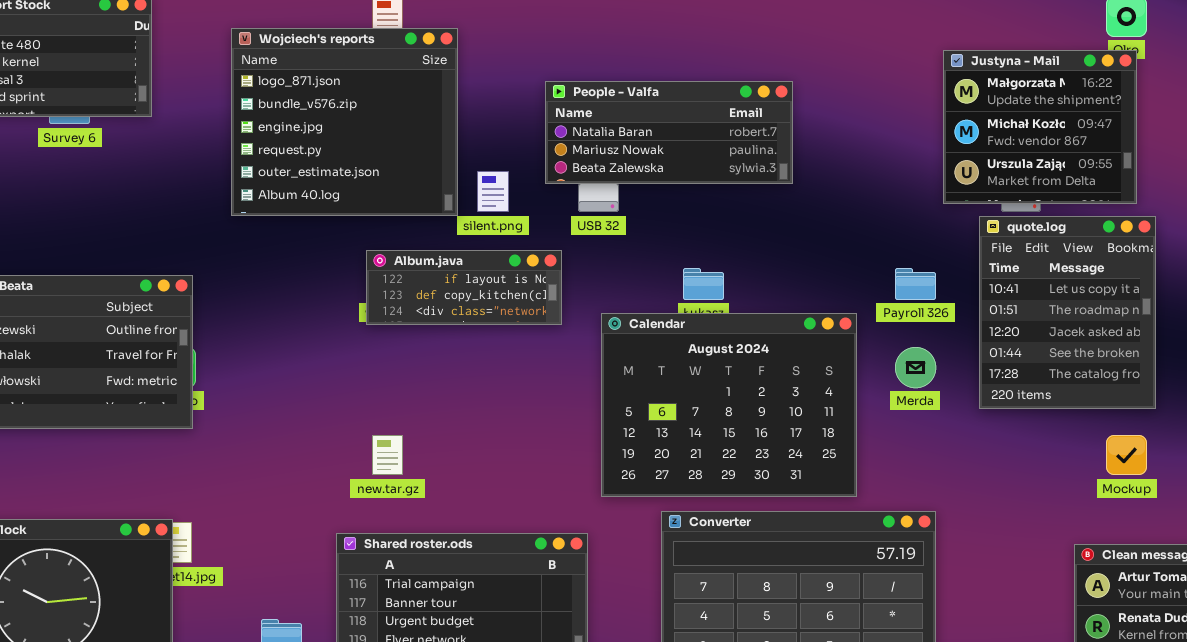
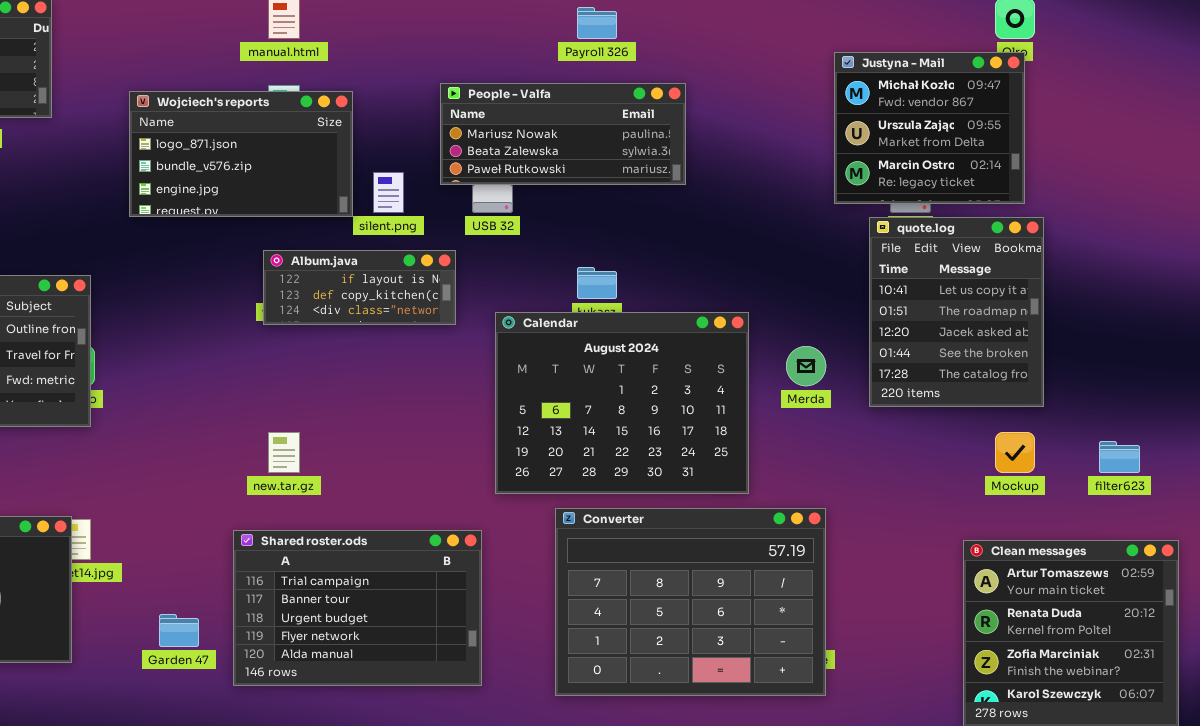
Wojciech's reports: [231,28,458,216] -> [129,91,353,217], resized
Justyna - Mail: [943,50,1137,204] -> [834,52,1025,204], scrolled down 1 row
People - Valfa: [545,81,793,184] -> [440,83,686,185], scrolled down 1 row
Payroll 326: [895,268,936,300] -> [577,7,617,39], moved

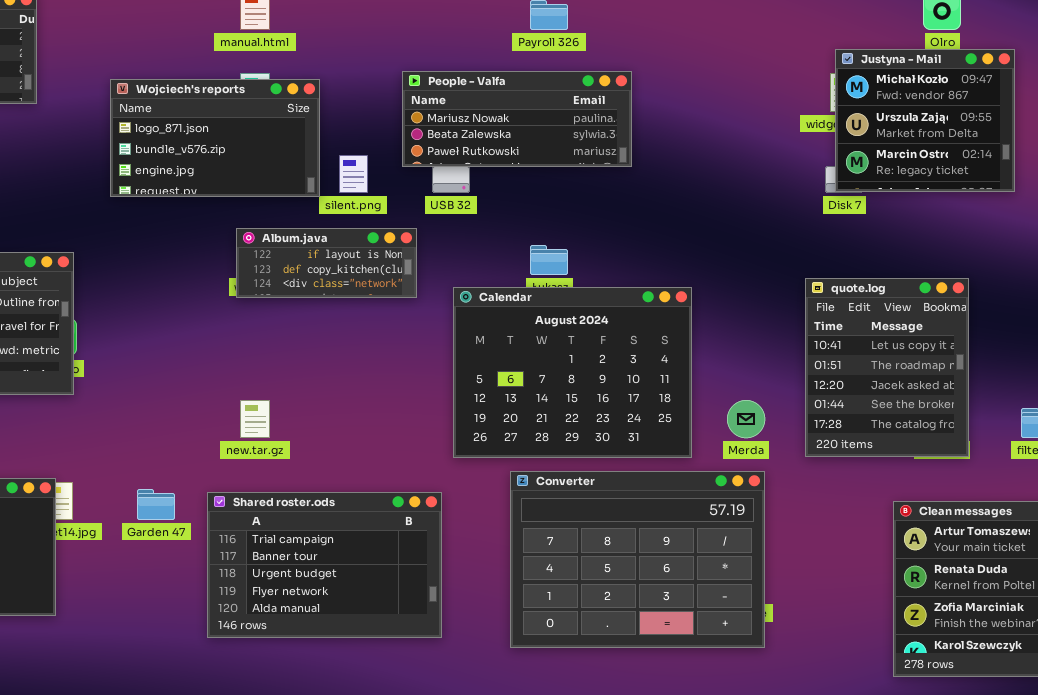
Justyna - Mail: [834,52,1025,204] -> [835,49,1015,192], moved
quote.log: [869,217,1044,407] -> [805,278,969,457], moved
Merda: [786,346,826,386] -> [727,400,765,438], moved
Garden 47: [159,614,199,647] -> [137,489,175,520], moved

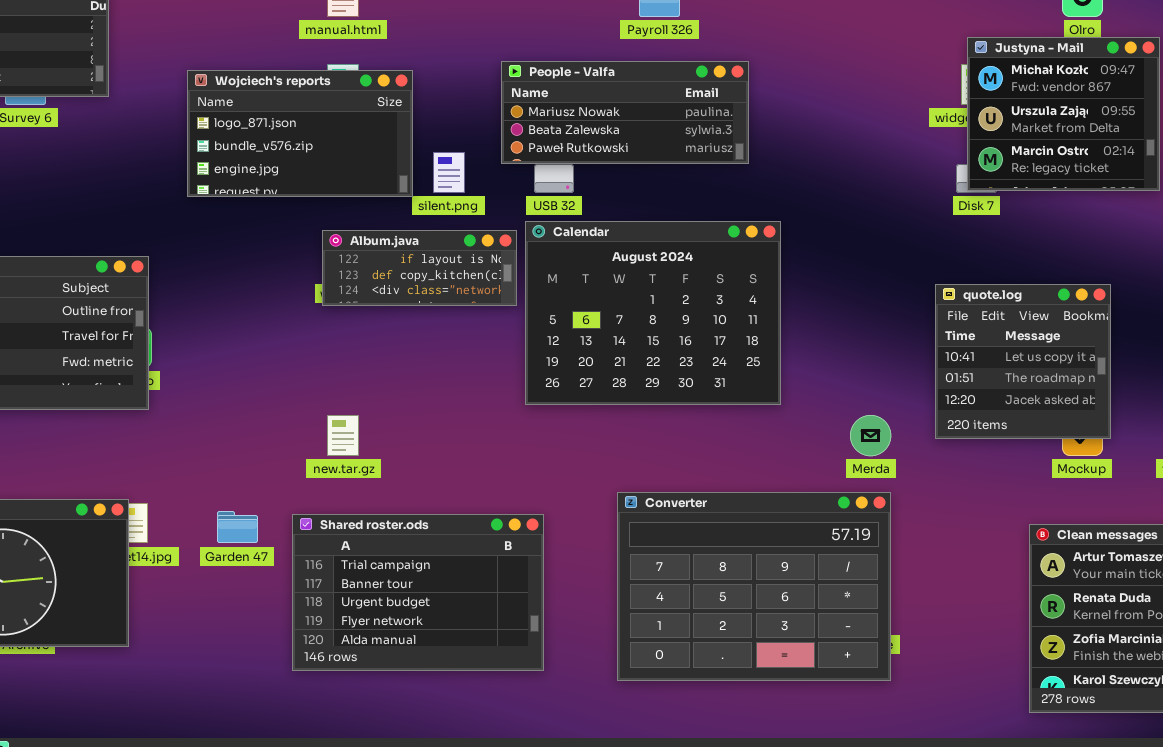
quote.log: [805,278,969,457] -> [935,284,1111,439], resized
Calendar: [453,287,692,458] -> [525,221,781,405], moved

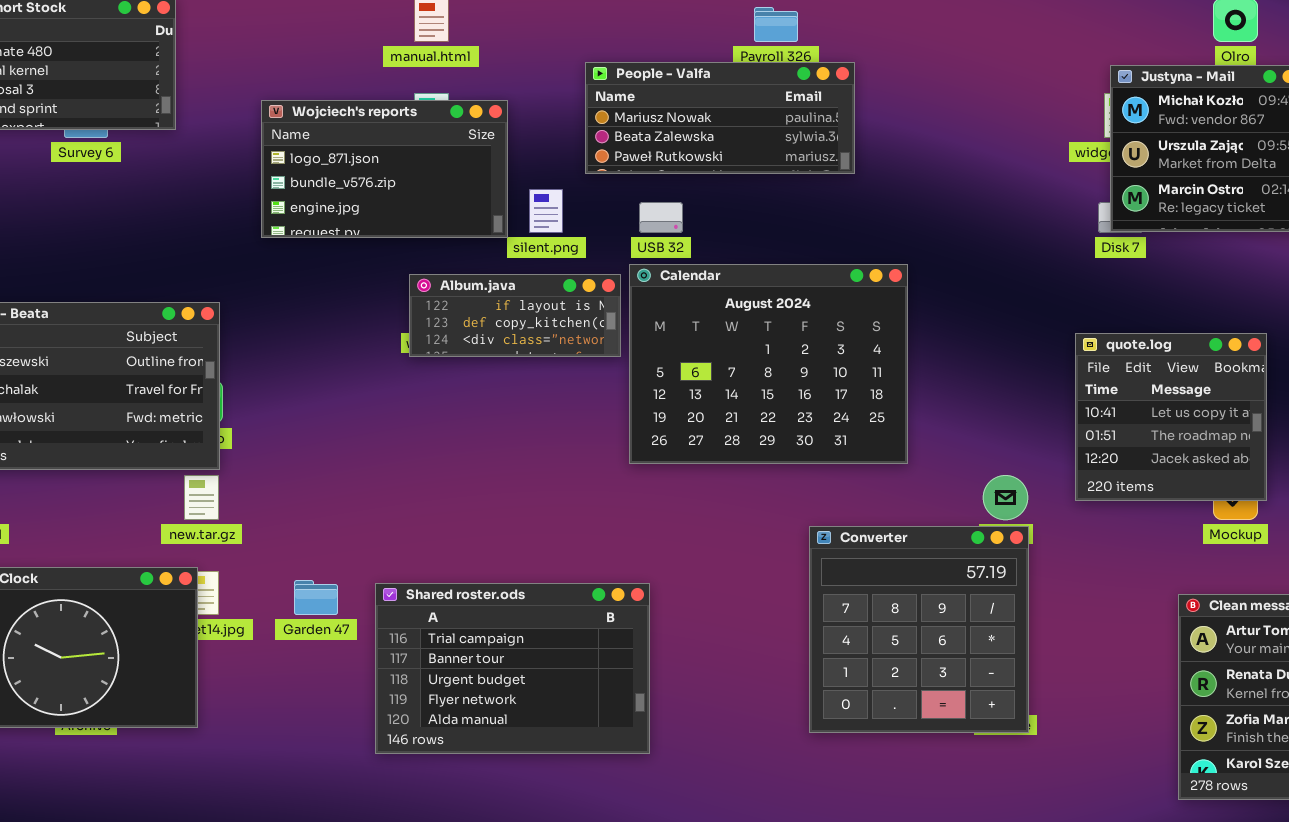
People - Valfa: [501,61,749,164] -> [585,62,855,174], moved
new.tar.gz: [327,415,359,456] -> [184,475,219,520], moved
Converter: [617,492,891,681] -> [809,526,1029,733], moved, resized

